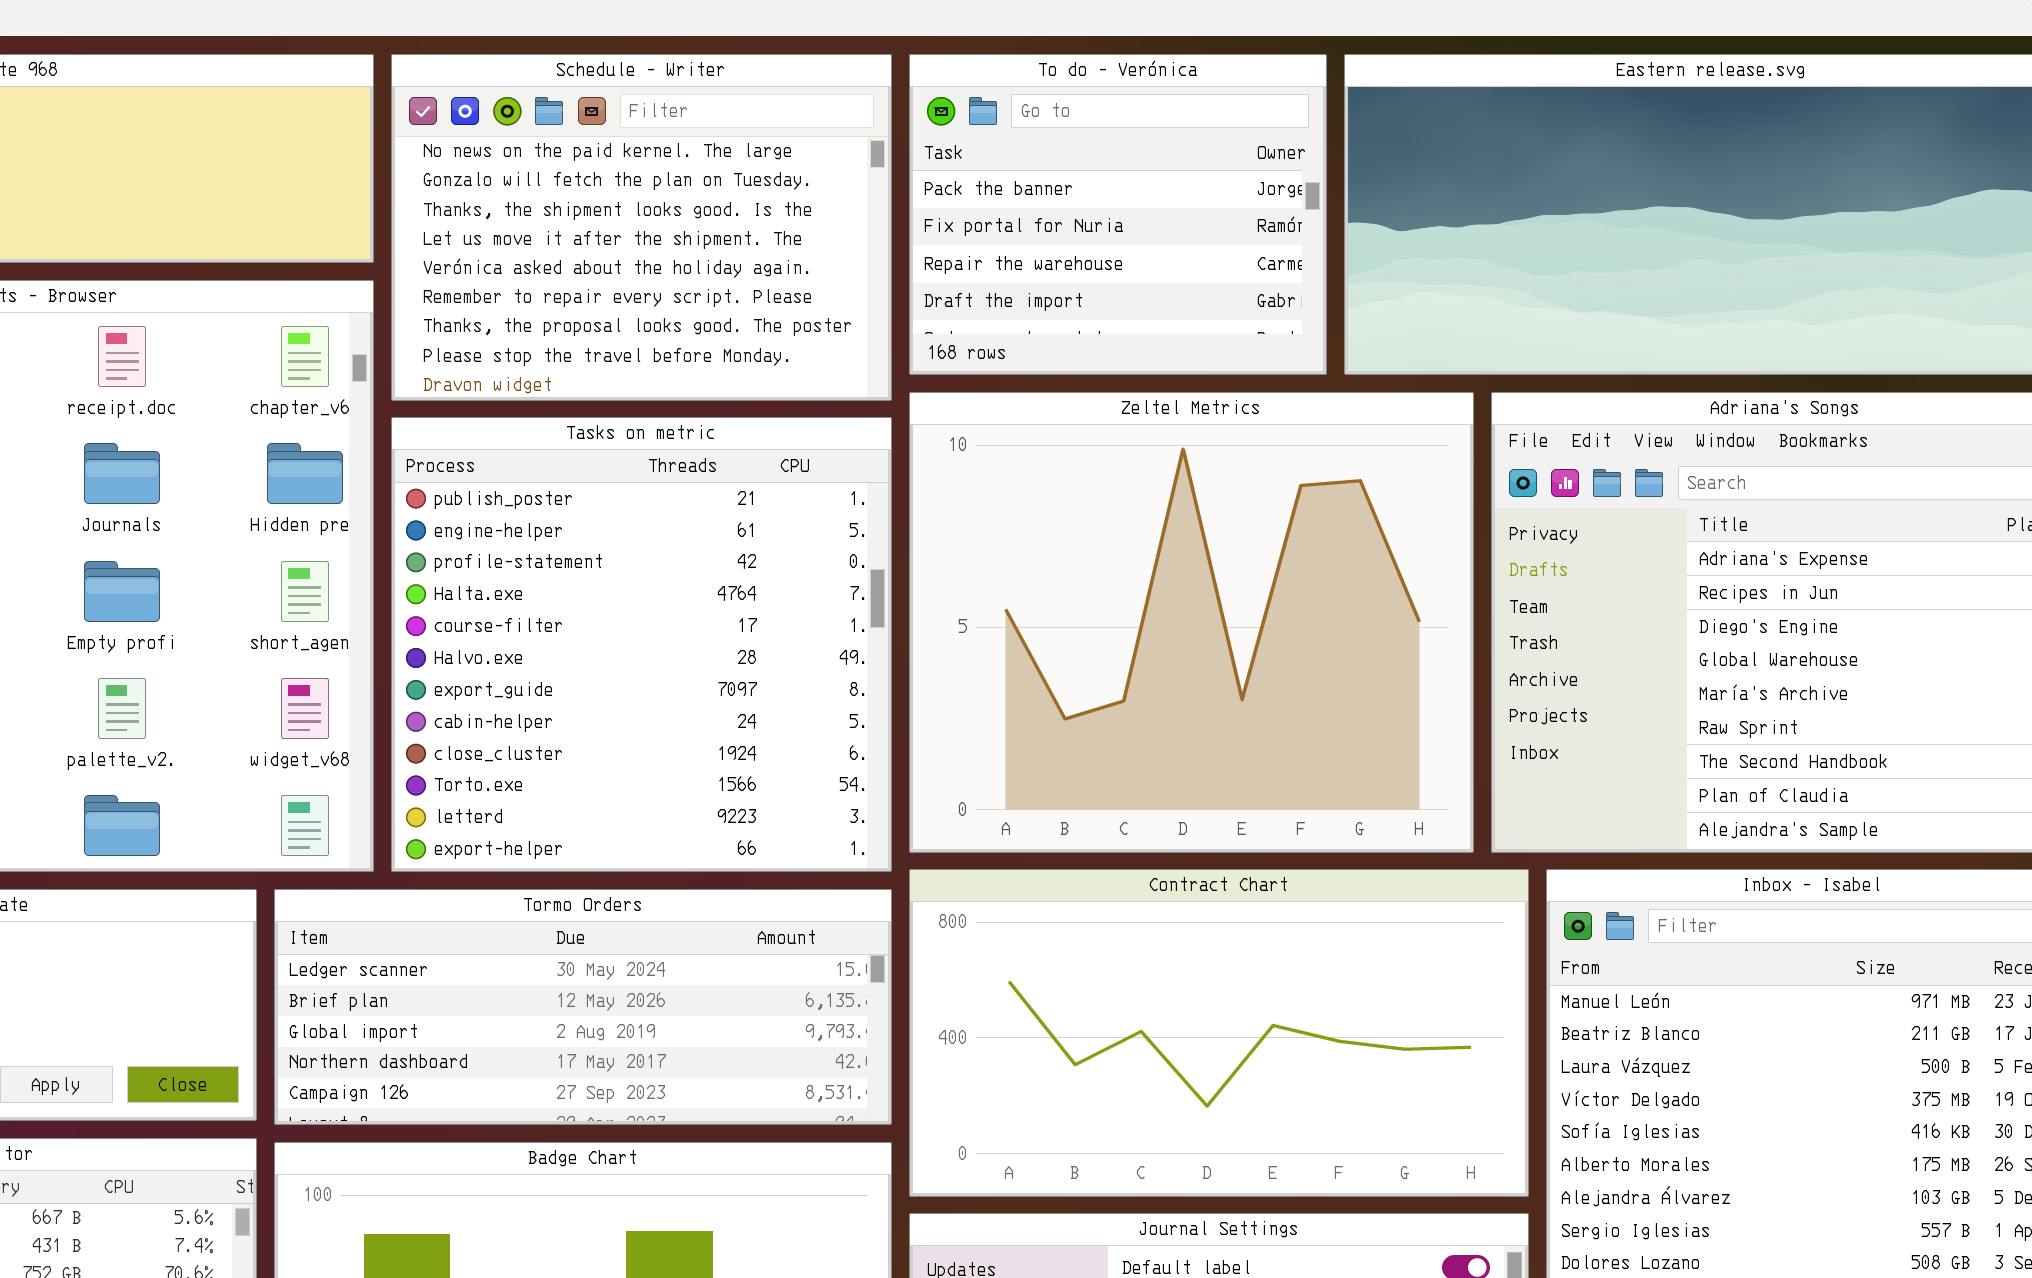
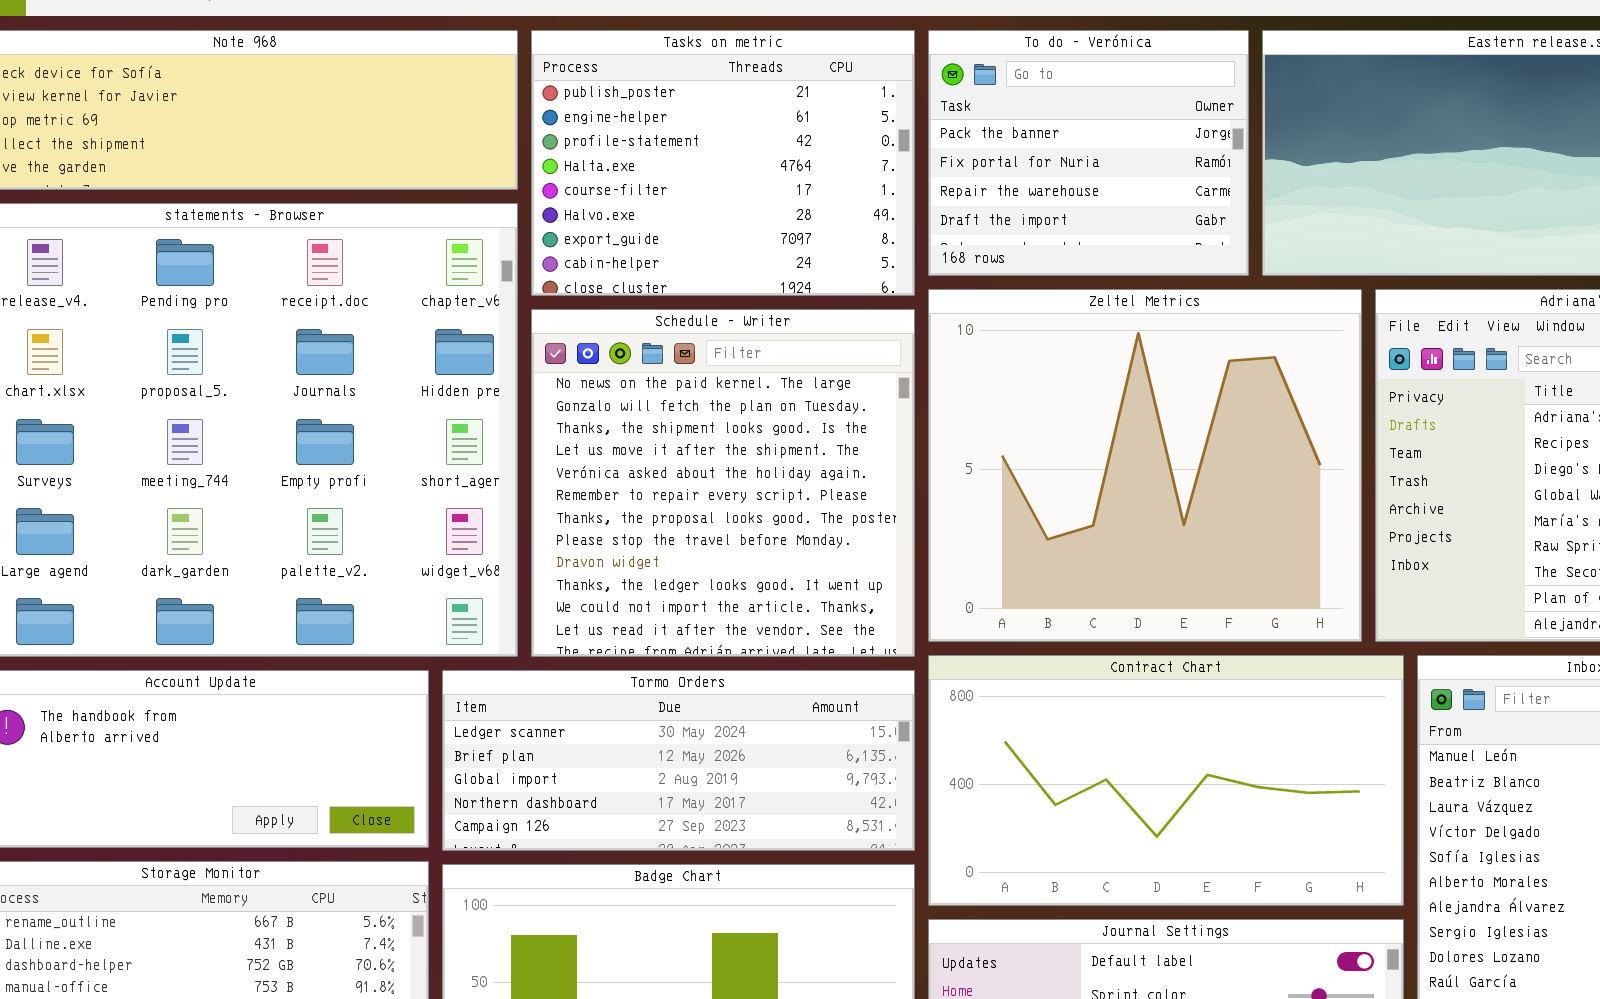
Schedule - Writer: [391,54,892,401] -> [531,309,915,657], moved, resized
Tasks on metric: [391,417,892,872] -> [531,30,915,296], moved, resized

